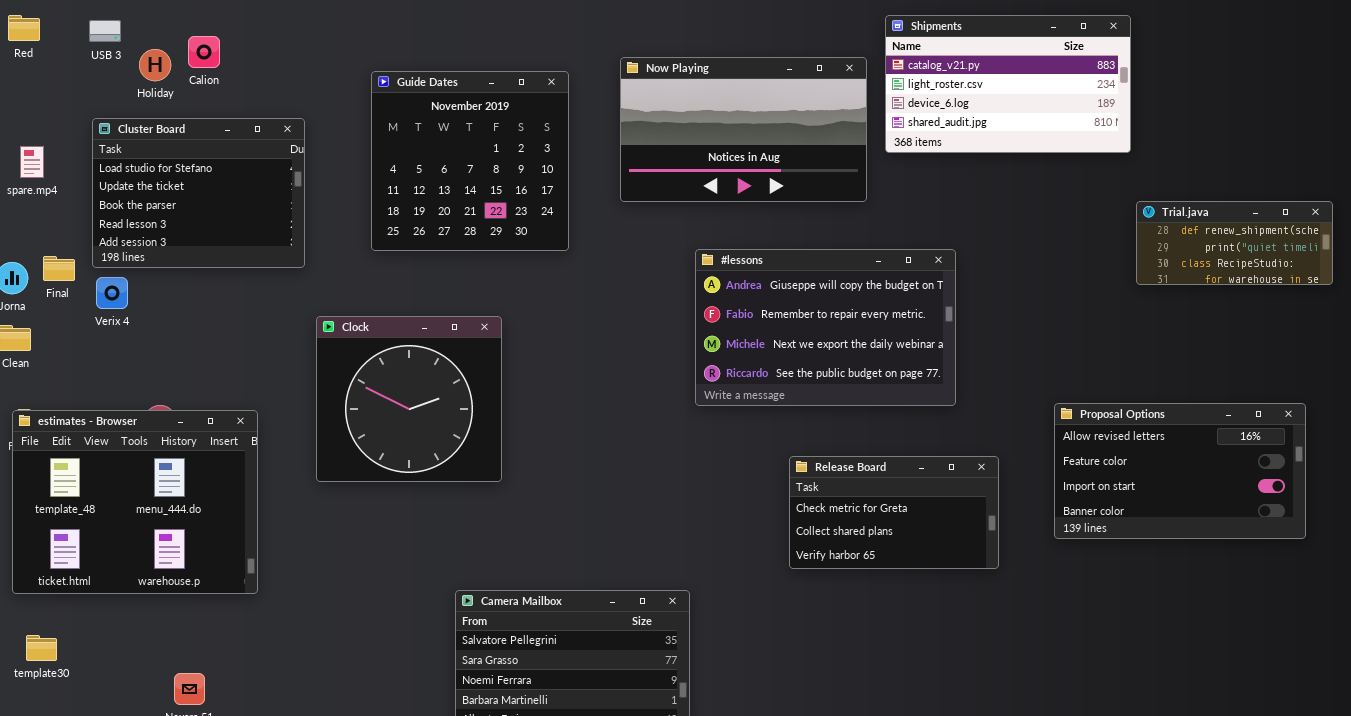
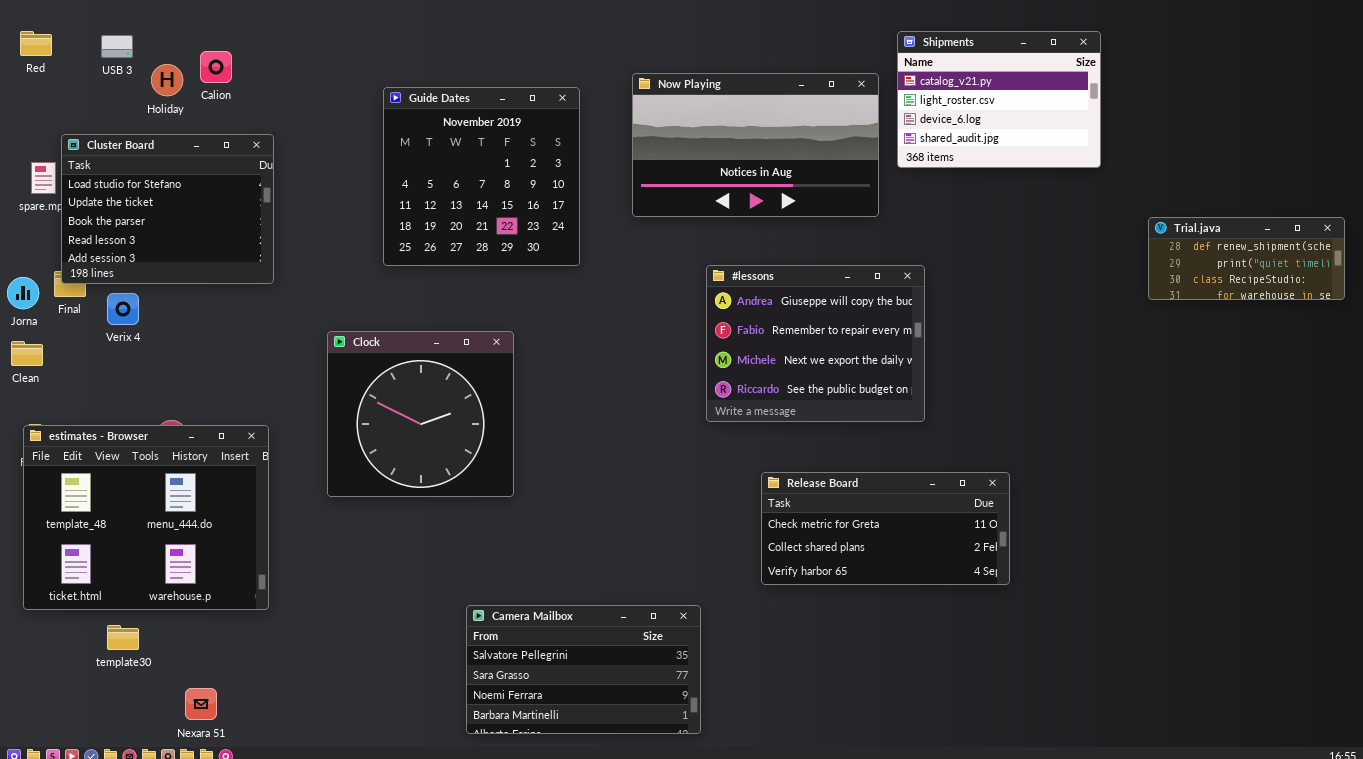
Shipments: [885,15,1131,153] -> [897,31,1101,168], resized
Cluster Board: [92,118,305,268] -> [61,134,274,284], moved
#lessons: [695,249,956,406] -> [706,265,925,422], resized
Proposal Options: [1054,403,1306,539] -> none, closed
Release Board: [789,456,999,569] -> [761,472,1010,585], resized
template30: [26,635,57,661] -> [107,625,139,650], moved

